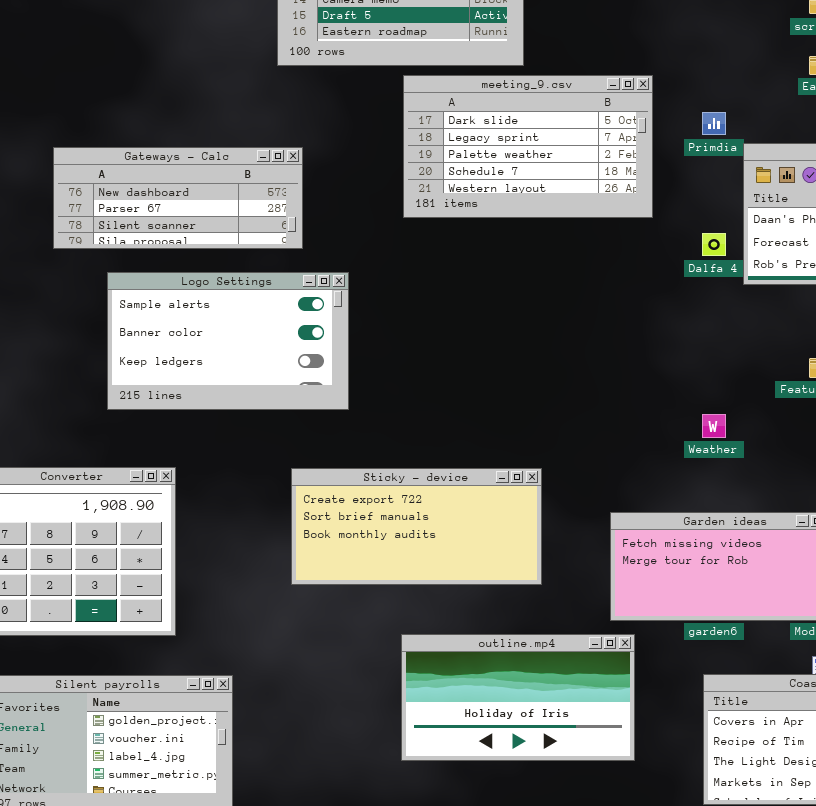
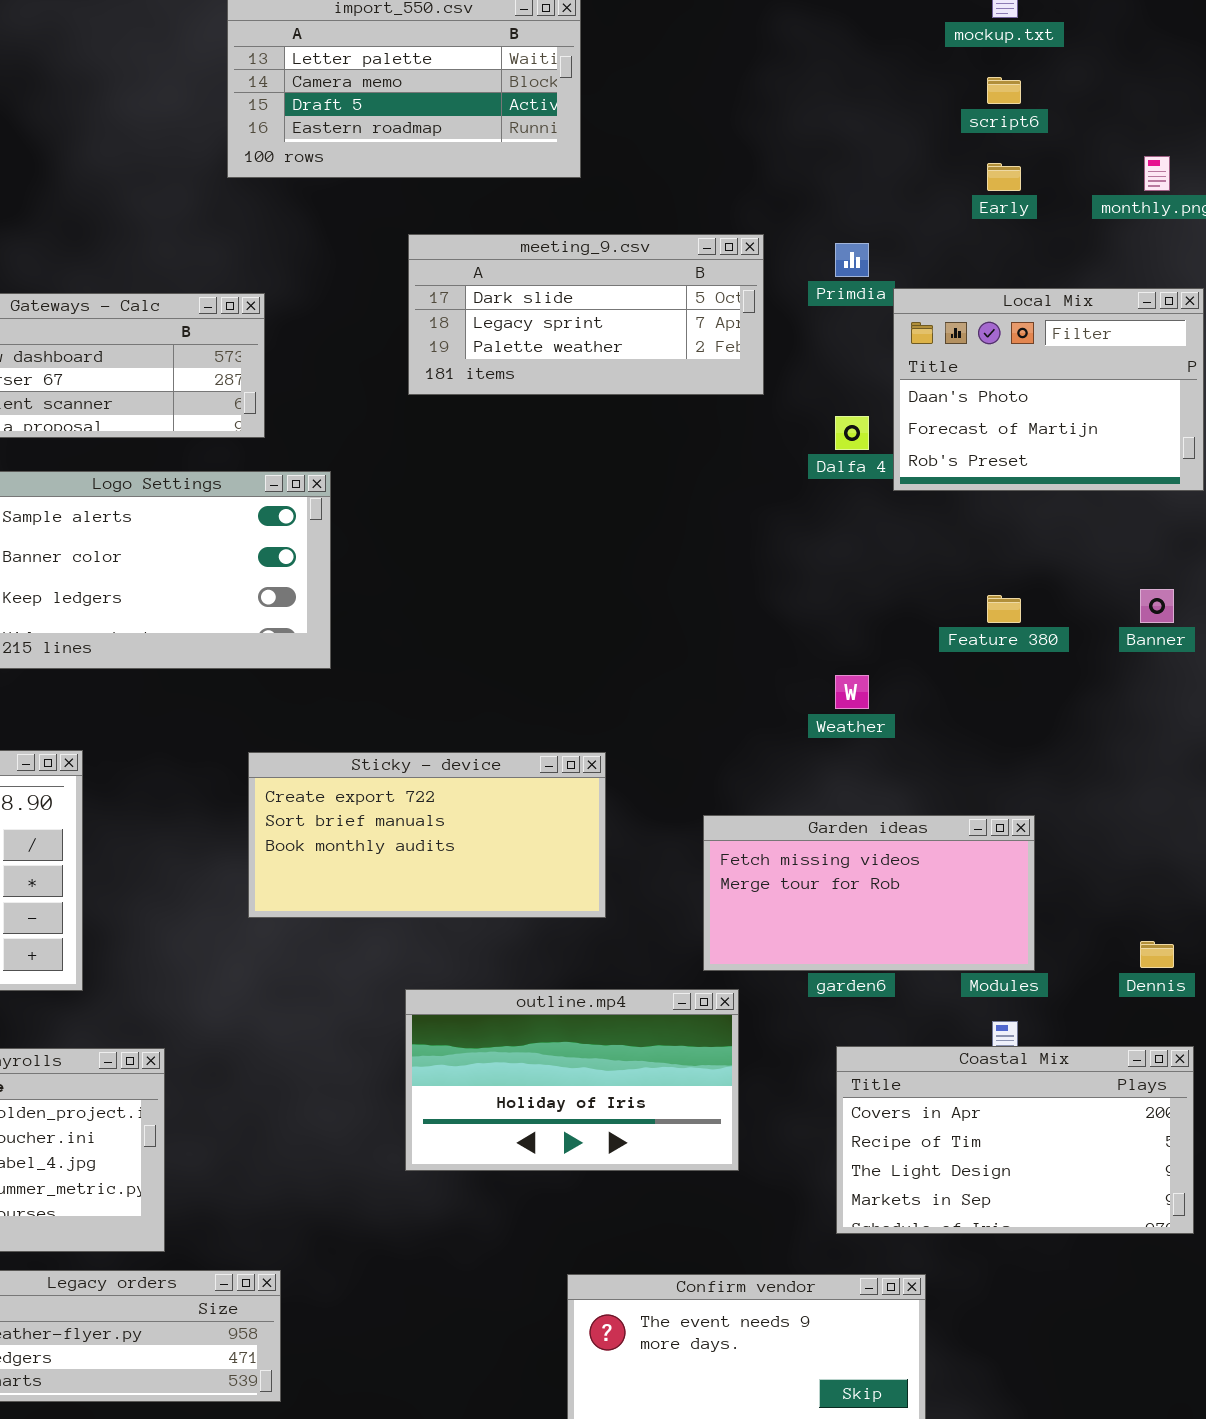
meeting_9.csv: [403,75,653,218] -> [408,234,764,395], resized

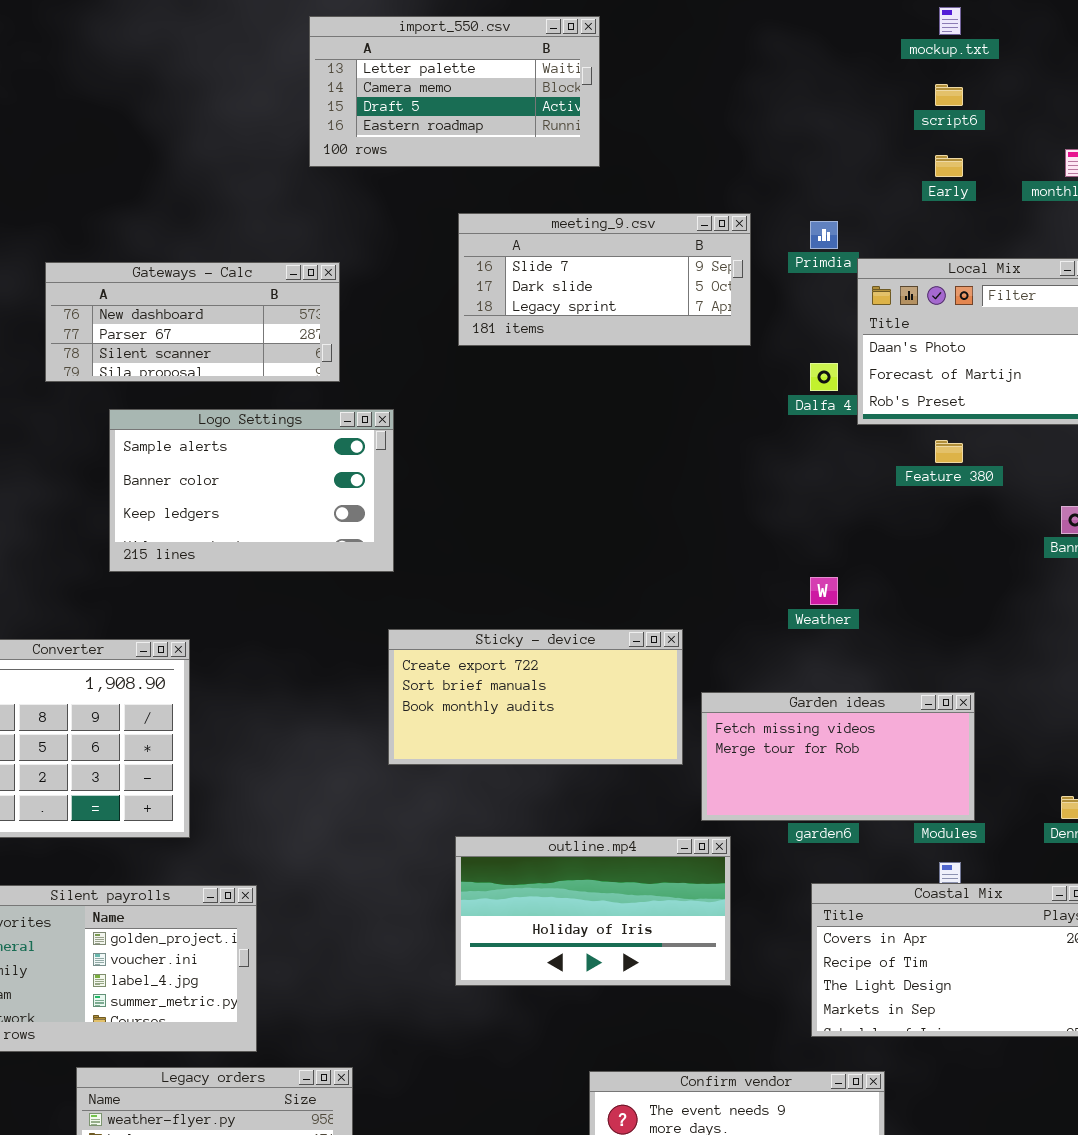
meeting_9.csv: [408,234,764,395] -> [458,213,751,346], scrolled up 1 row
Feature 380: [987,595,1021,623] -> [935,440,963,463], moved
Sticky - device: [248,752,606,918] -> [388,629,683,765], moved

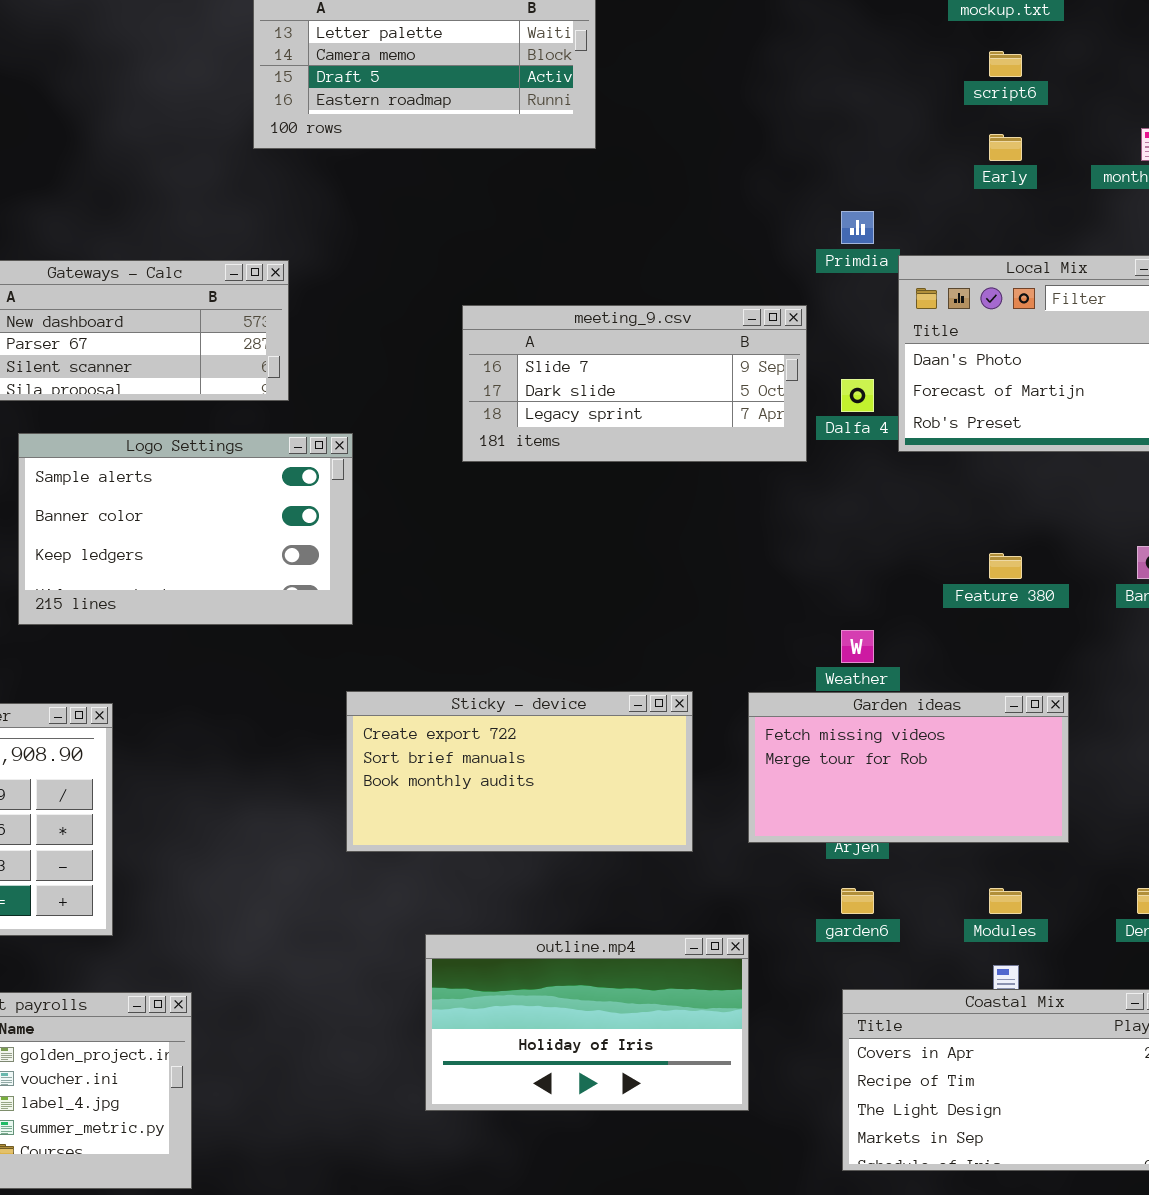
meeting_9.csv: [458,213,751,346] -> [462,305,807,462], moved
Feature 380: [935,440,963,463] -> [989,553,1022,579], moved
Garden ideas: [701,692,975,821] -> [748,692,1069,843], moved

